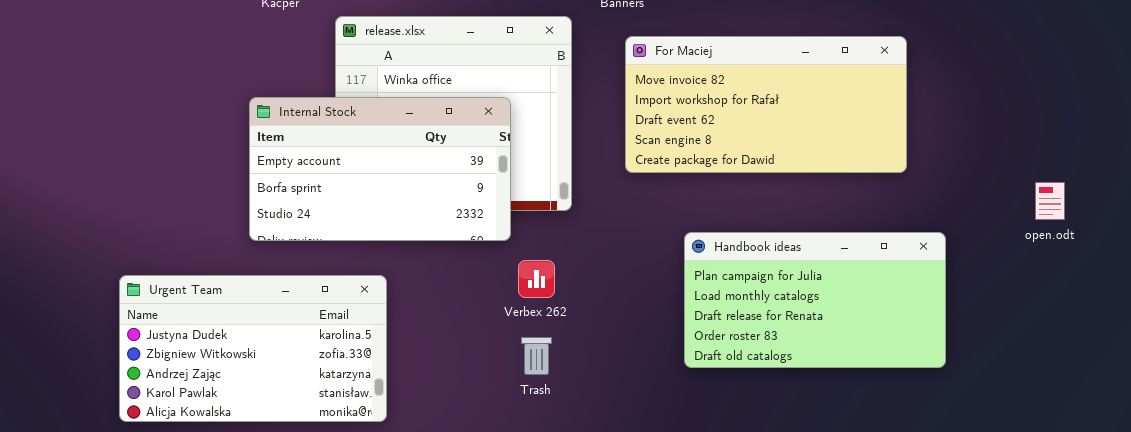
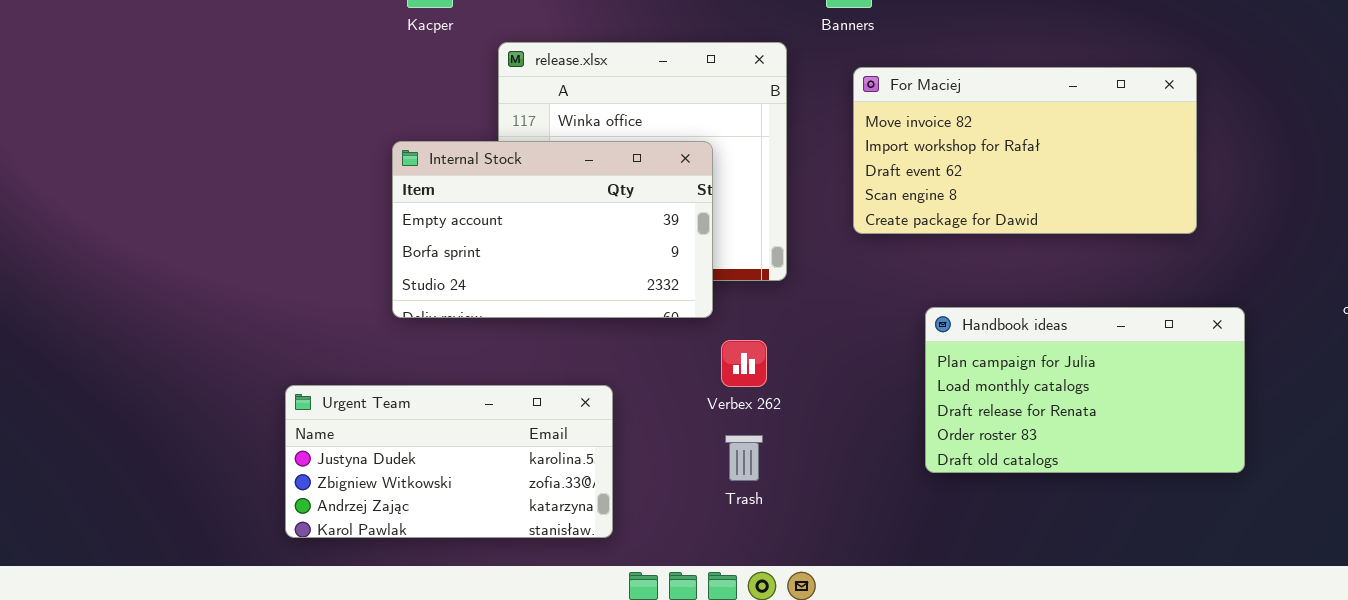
Urgent Team: [119,275,387,422] -> [285,385,613,538], moved, resized

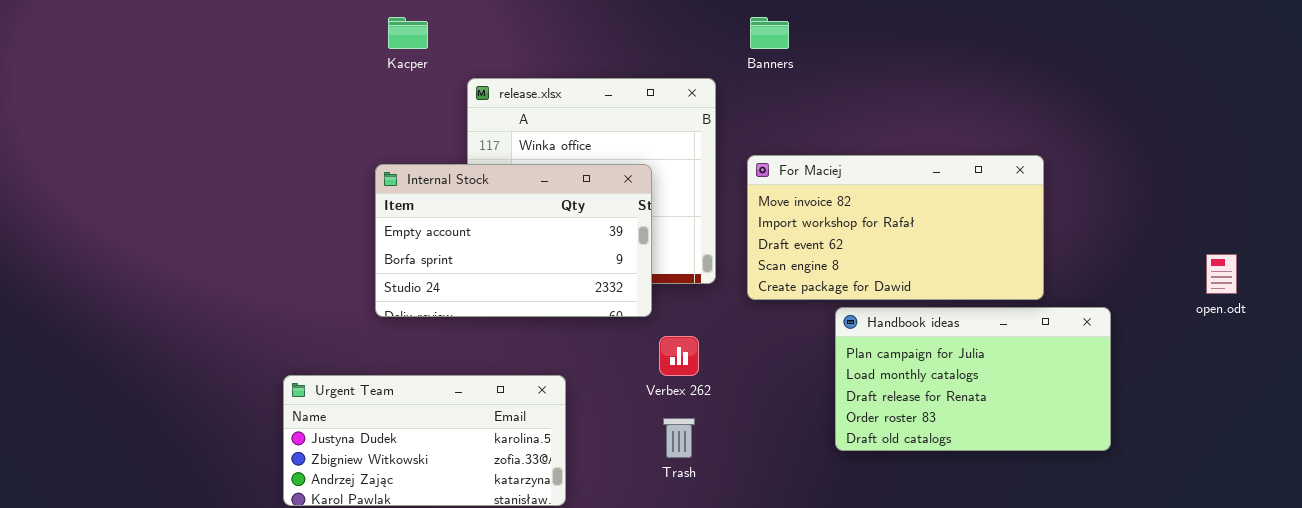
For Maciej: [853,67,1197,234] -> [747,155,1044,300], moved

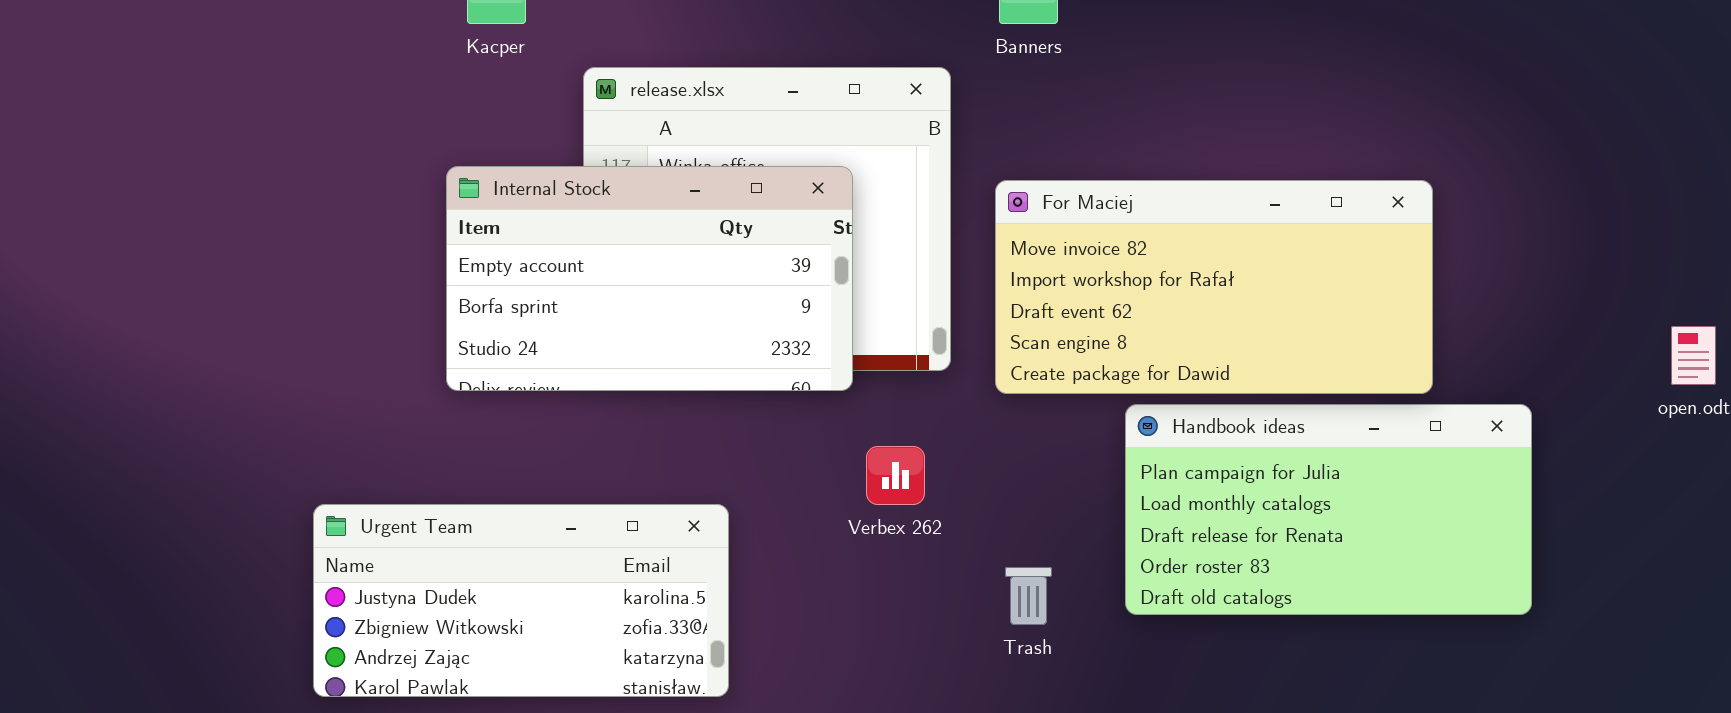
Internal Stock: [375,164,652,317] -> [446,166,853,391], moved
Trash: [663,418,695,458] -> [1005,567,1052,625], moved

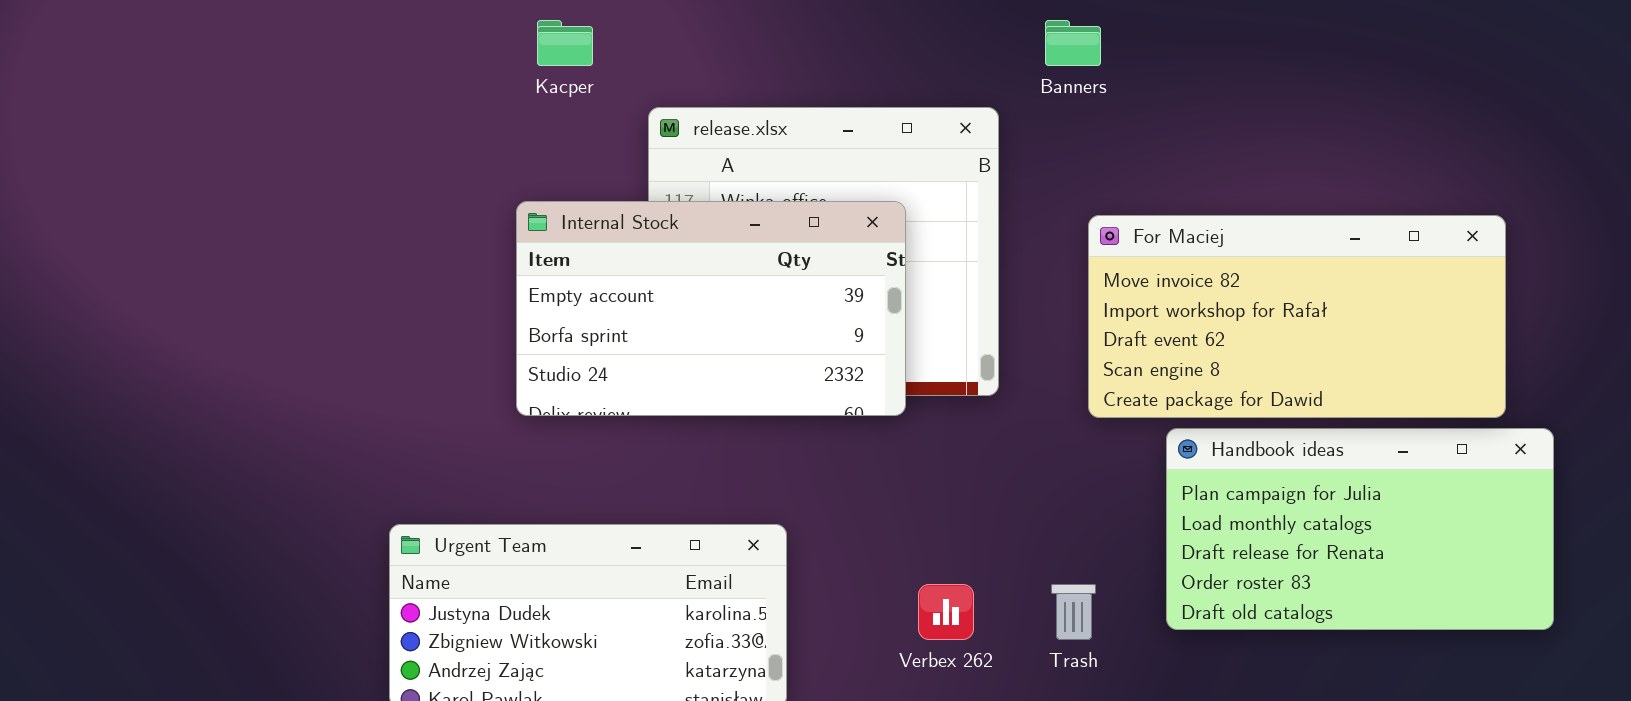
For Maciej: [995,180,1433,394] -> [1088,215,1506,418], moved
Verbex 262: [866,446,925,505] -> [918,584,974,640], moved

